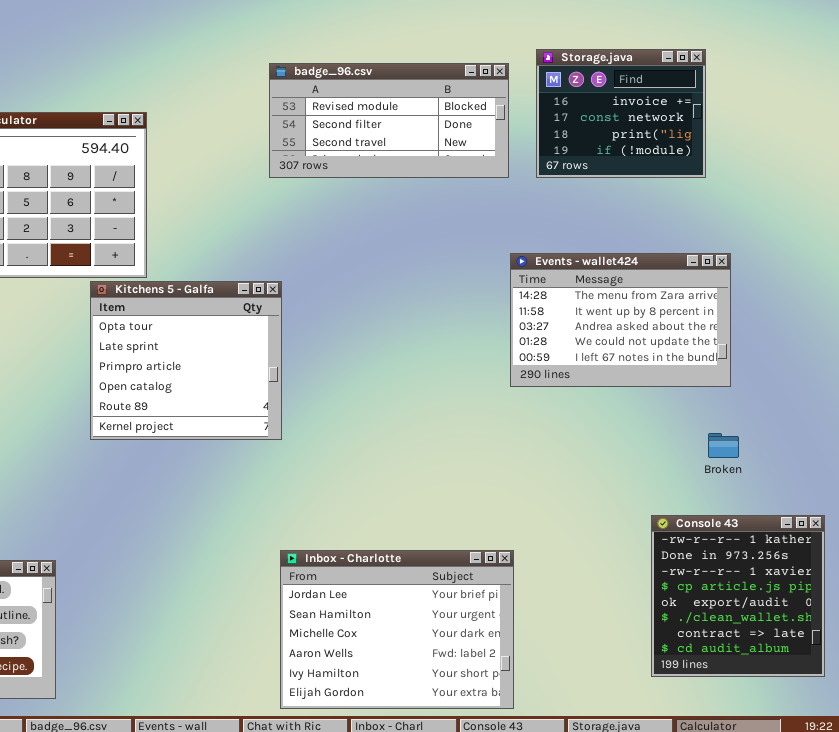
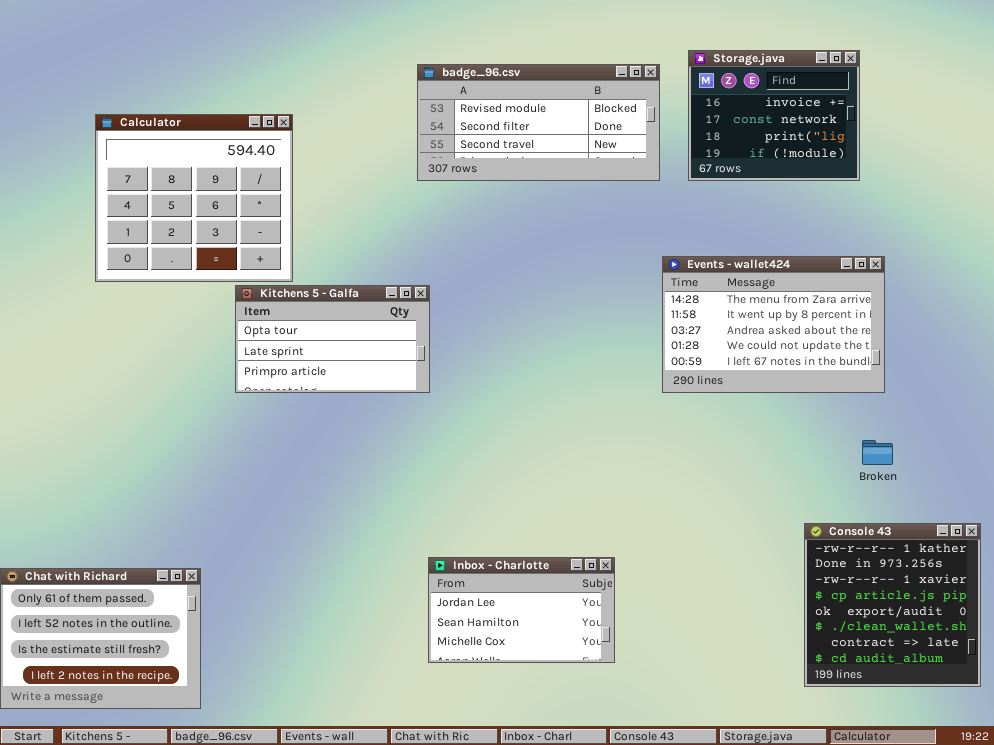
Kitchens 5 - Galfa: [90,281,282,440] -> [235,285,430,393], resized
Inbox - Charlotte: [280,550,514,709] -> [428,557,615,663], resized

